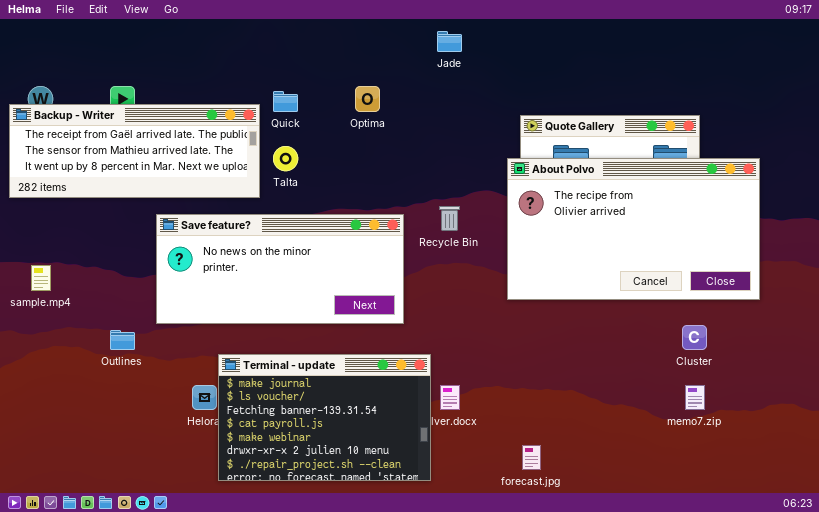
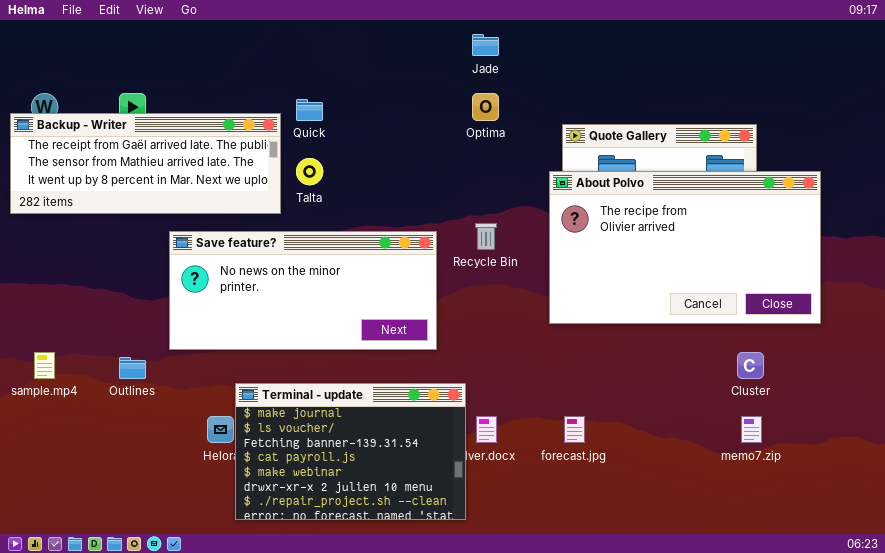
Optima: [355,86,380,112] -> [472,93,499,121], moved
sample.mp4: [31,265,51,291] -> [34,352,55,379], moved
forecast.jpg: [522,445,541,470] -> [564,416,585,443], moved

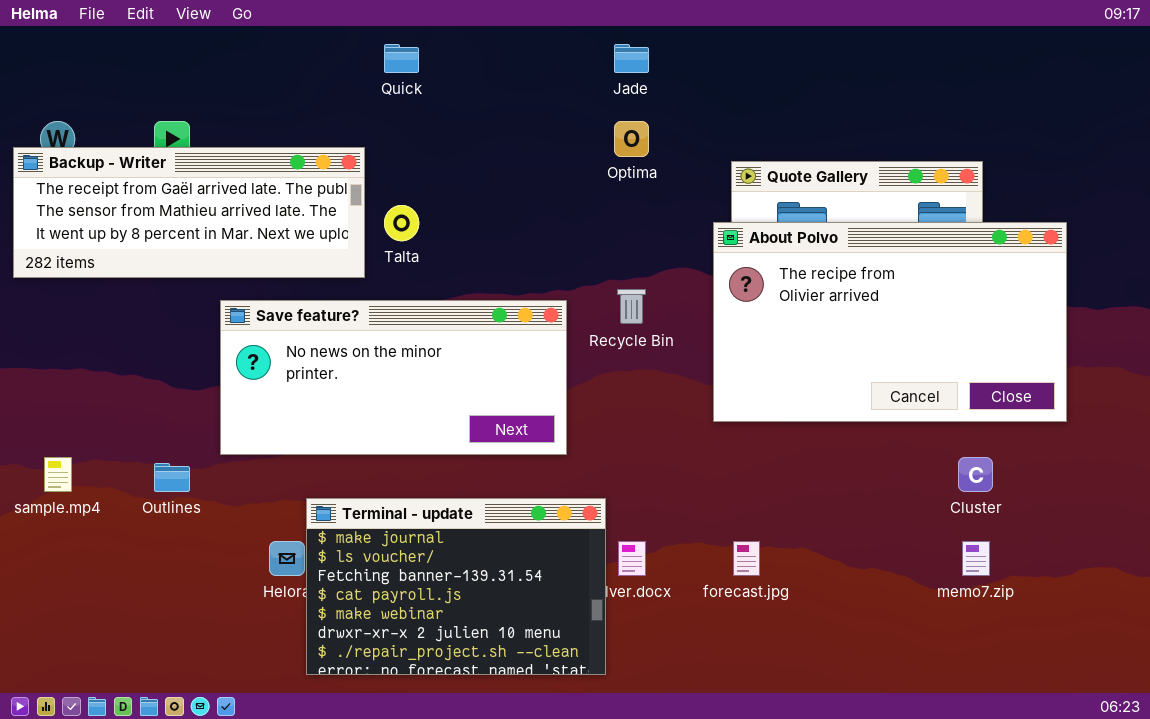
Quick: [296,99,323,121] -> [384,44,419,73], moved

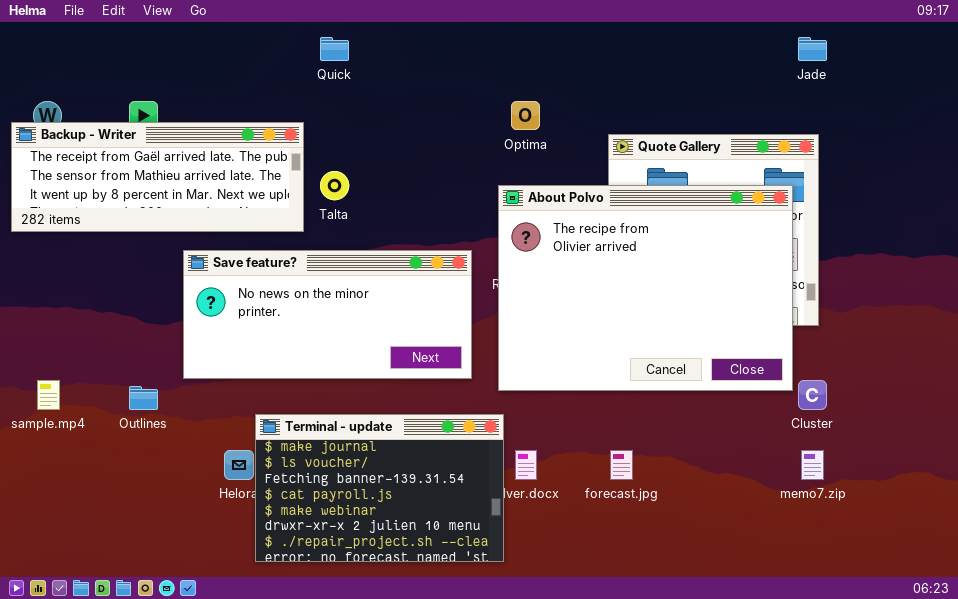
Jade: [614,44,649,73] -> [798,37,827,61], moved
About Polvo: [713,222,1067,422] -> [498,185,793,391], moved, resized

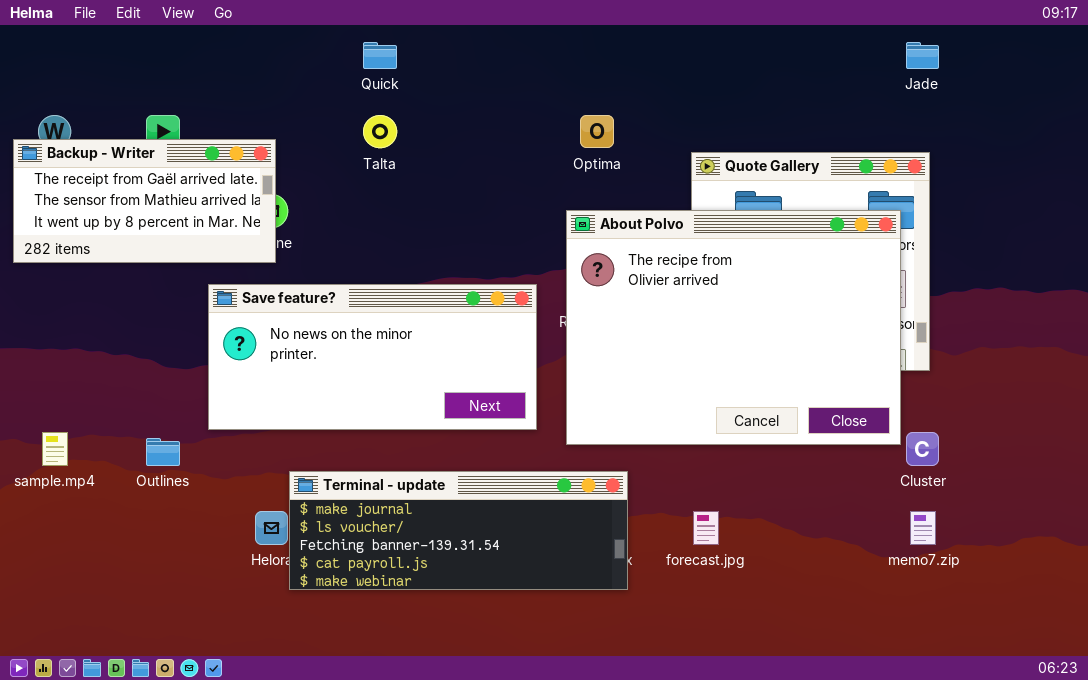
Backup - Writer: [11,122,304,232] -> [13,139,276,263], resized
Talta: [320,171,349,200] -> [363,115,397,148], moved
Terminal - update: [255,414,504,562] -> [289,471,628,590], resized

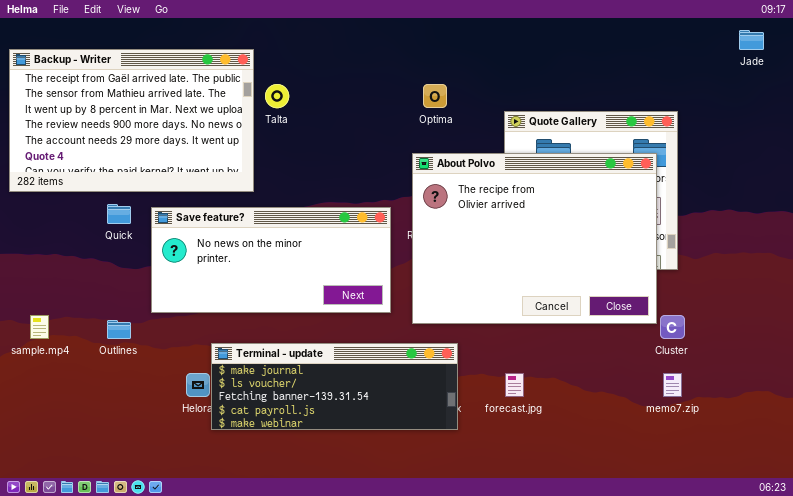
Quick: [363,42,397,69] -> [107,204,131,224], moved
Jade: [906,42,939,69] -> [739,30,764,50], moved
Backup - Writer: [13,139,276,263] -> [9,49,254,192], resized

